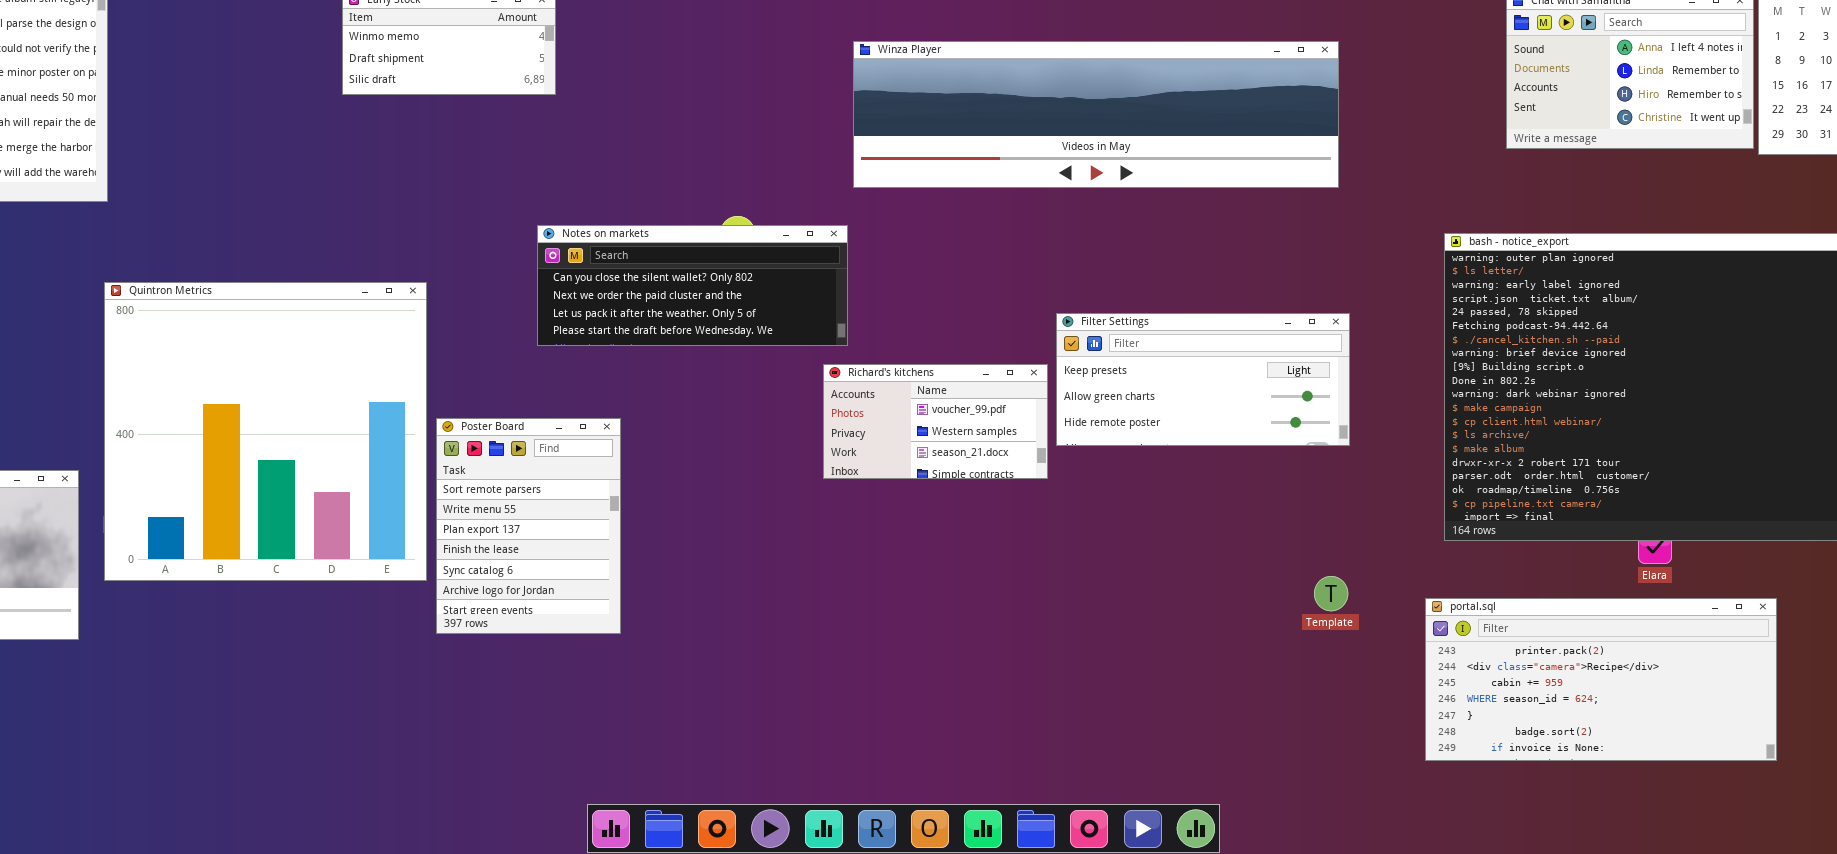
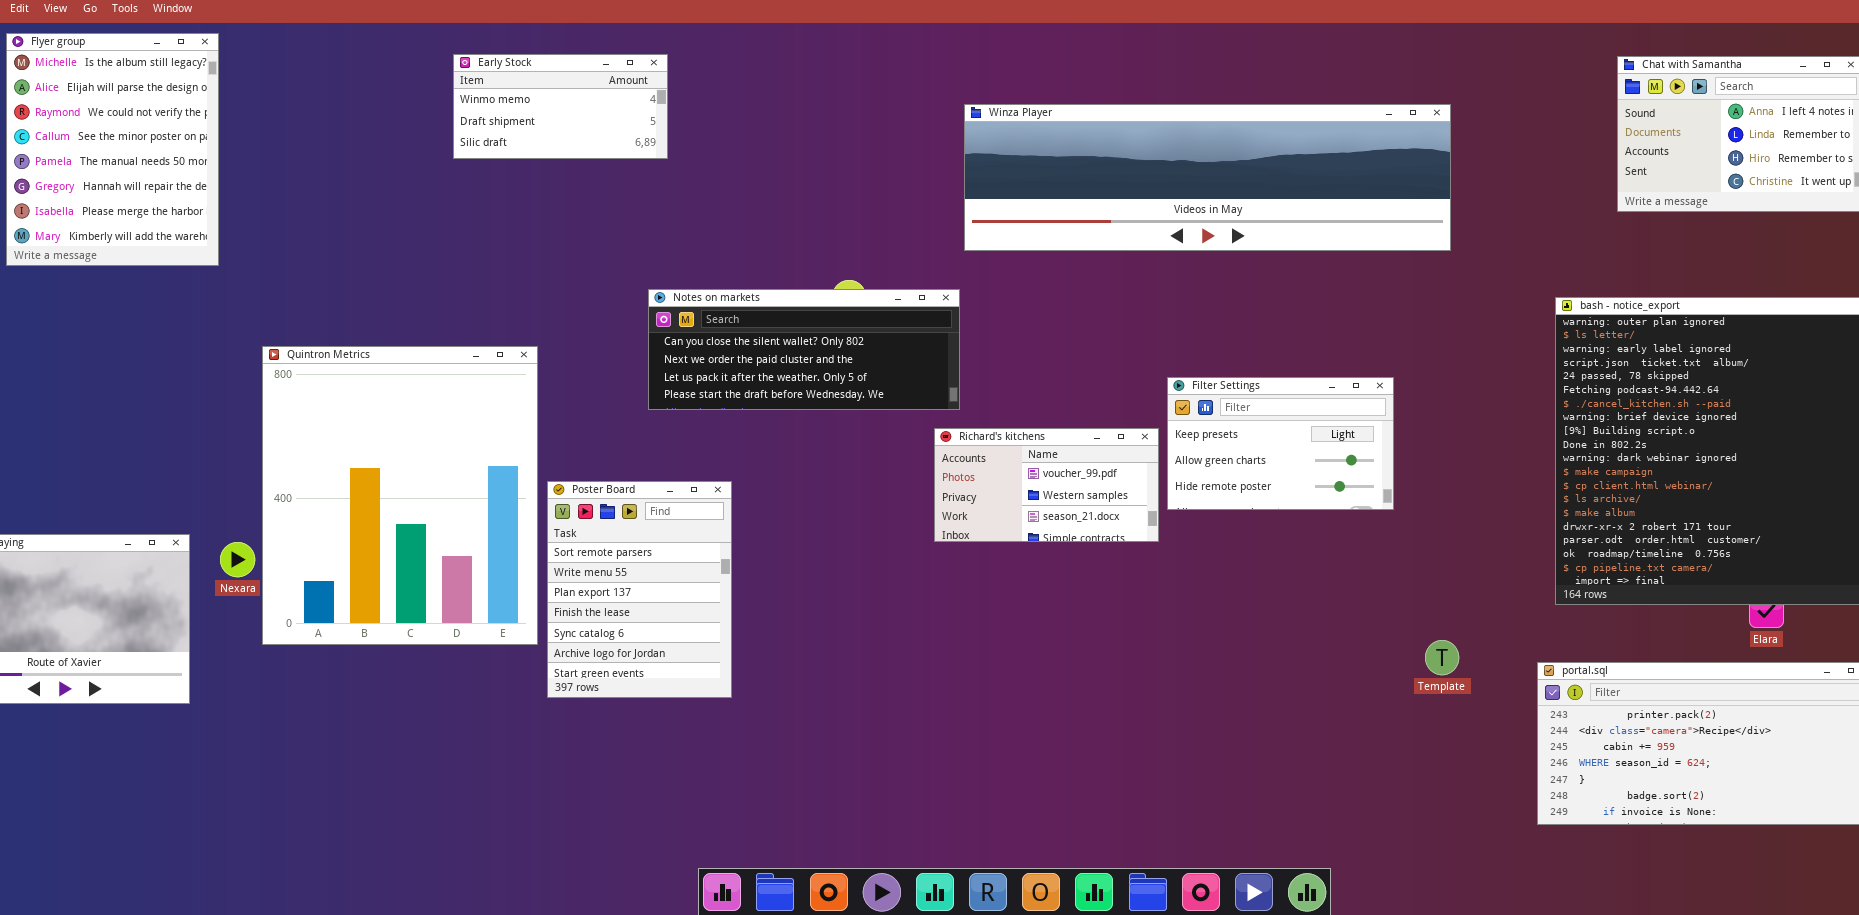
Quintron Metrics: [104,282,427,581] -> [262,346,538,645], resized
Filter Settings: [1056,313,1350,446] -> [1167,377,1394,510], resized

